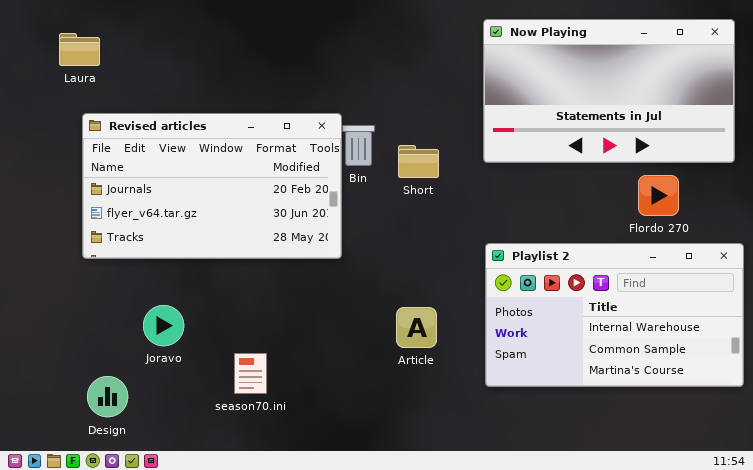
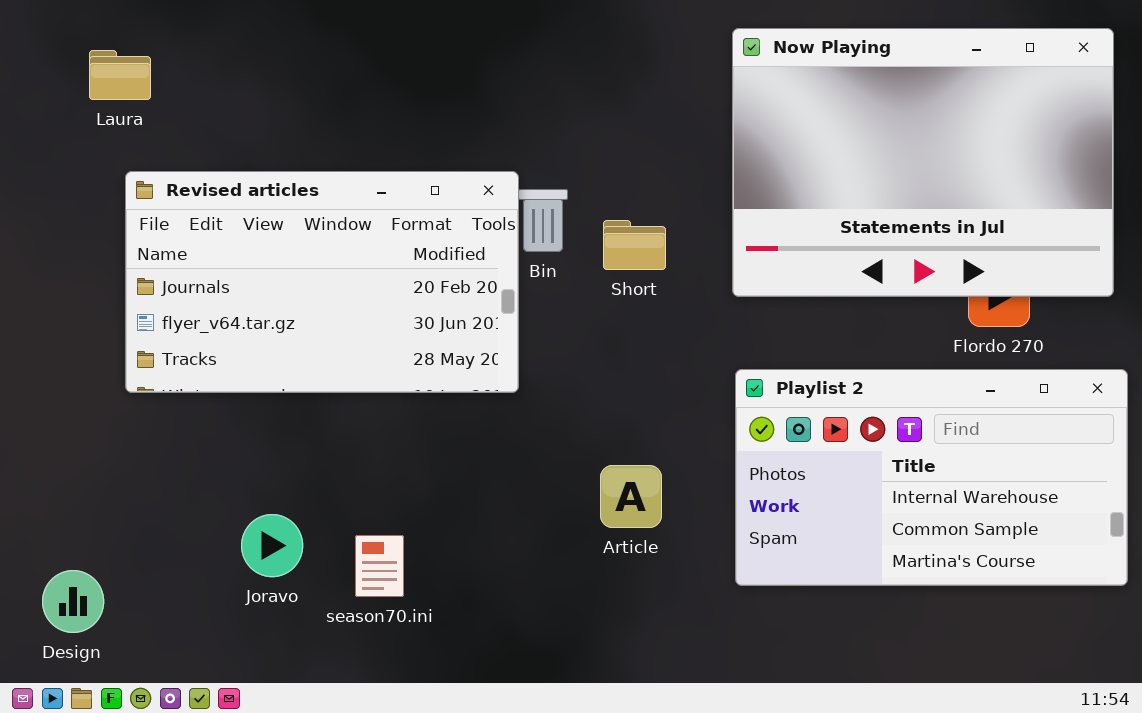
Now Playing: [483,19,735,163] -> [732,28,1114,297], resized
Joravo: [143,305,184,346] -> [241,514,303,577], moved
Design: [87,376,128,417] -> [42,570,104,633], moved

